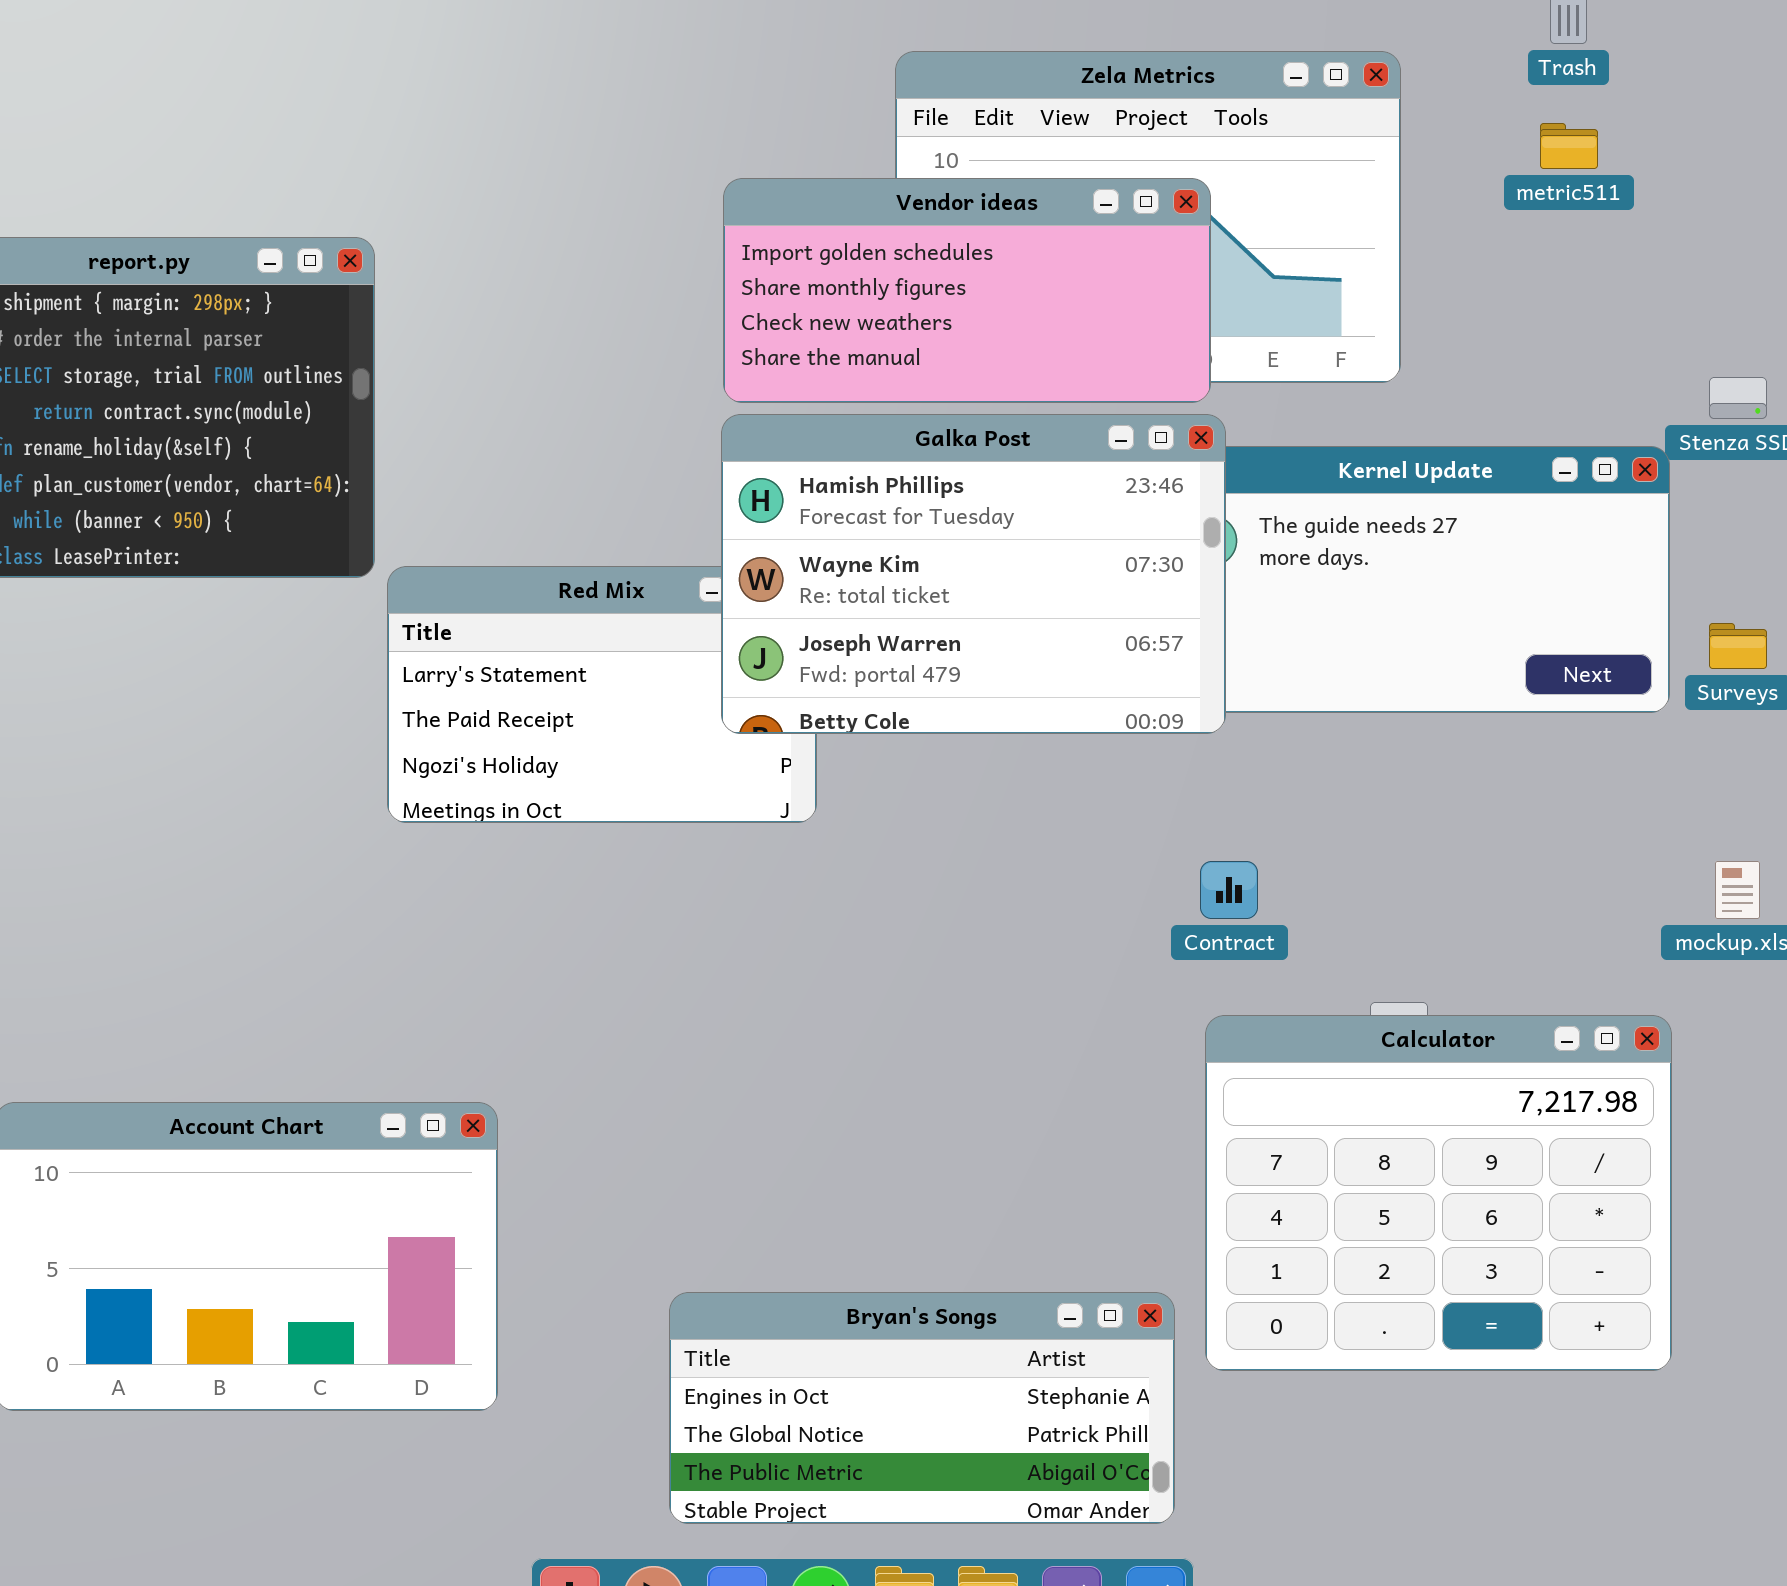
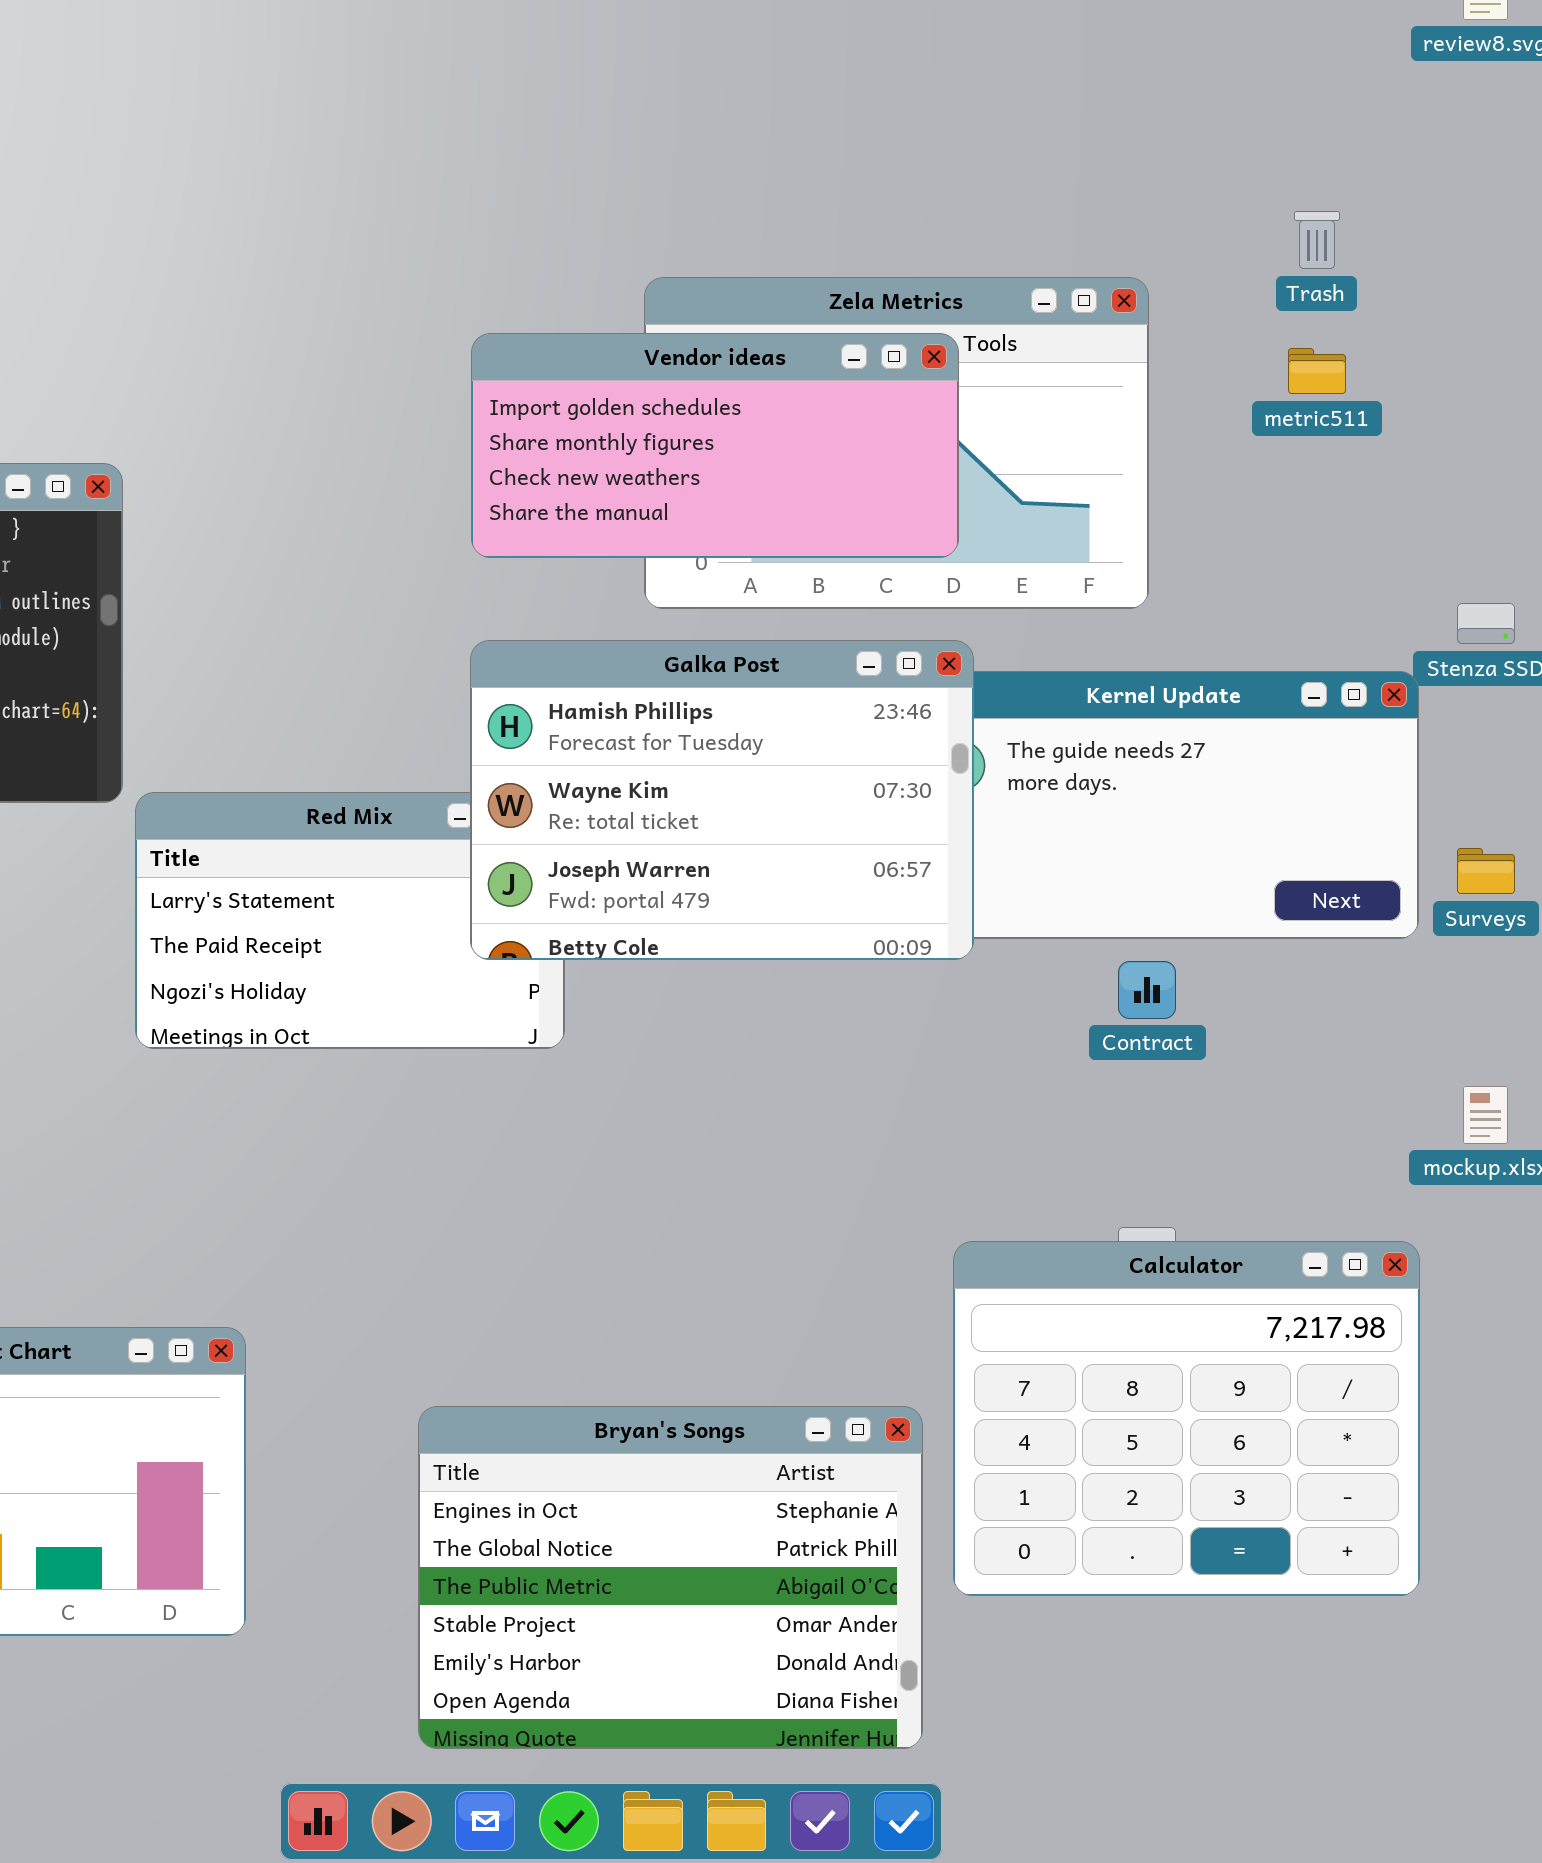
Vendor ideas: [723,178,1211,403] -> [471,333,959,558], moved
Contract: [1200,861,1258,919] -> [1118,961,1176,1019], moved
Bryan's Songs: [669,1292,1175,1524] -> [418,1406,923,1749], resized

